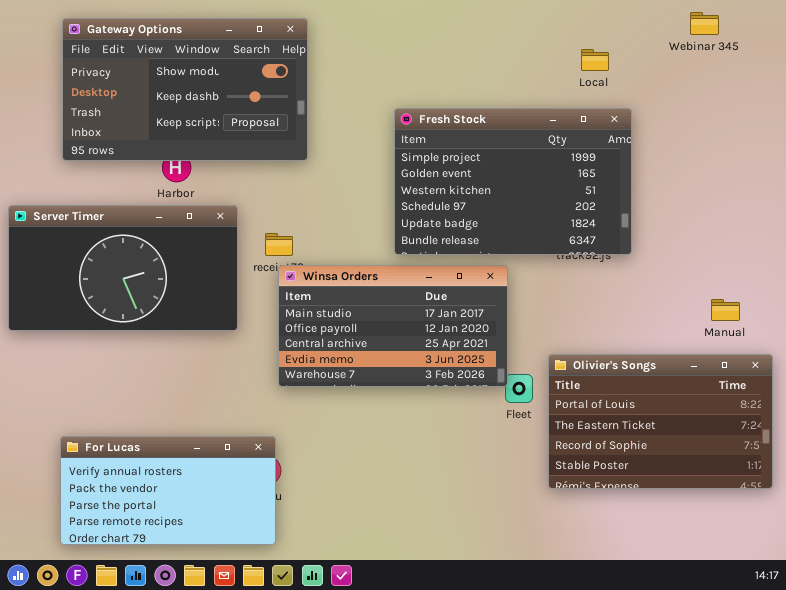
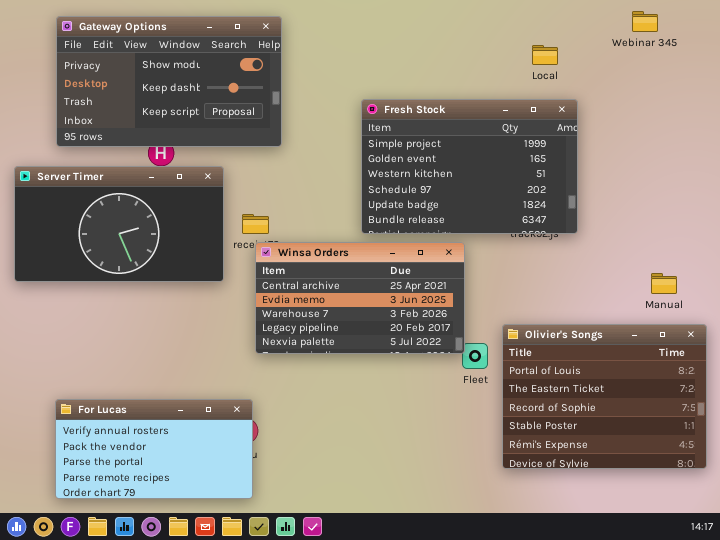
Server Timer: [8,205,238,331] -> [14,166,224,282], moved
Winsa Orders: [278,265,508,387] -> [255,242,465,354], scrolled down 2 rows
Olivier's Songs: [548,354,773,489] -> [502,324,707,469], resized

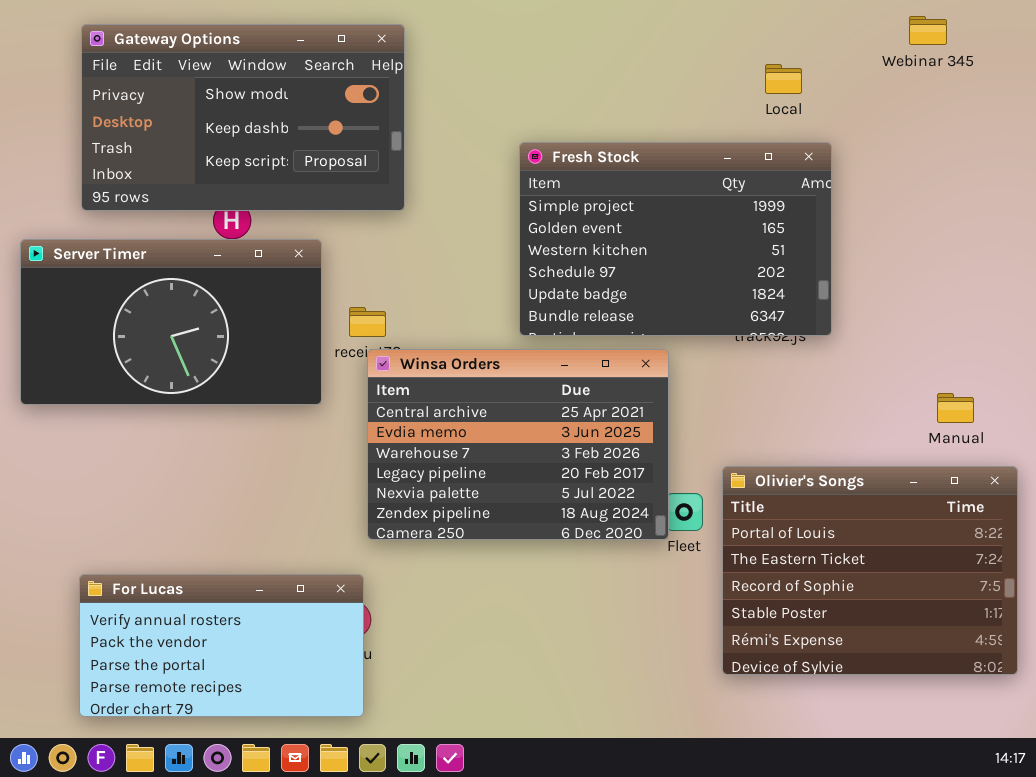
Winsa Orders: [255,242,465,354] -> [367,349,669,540], resized

